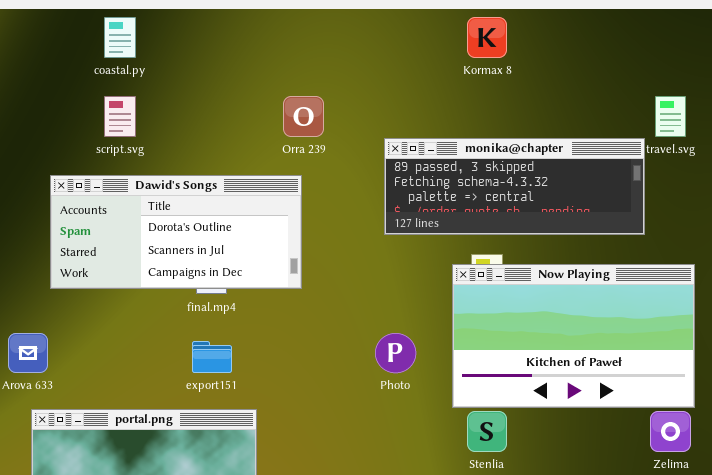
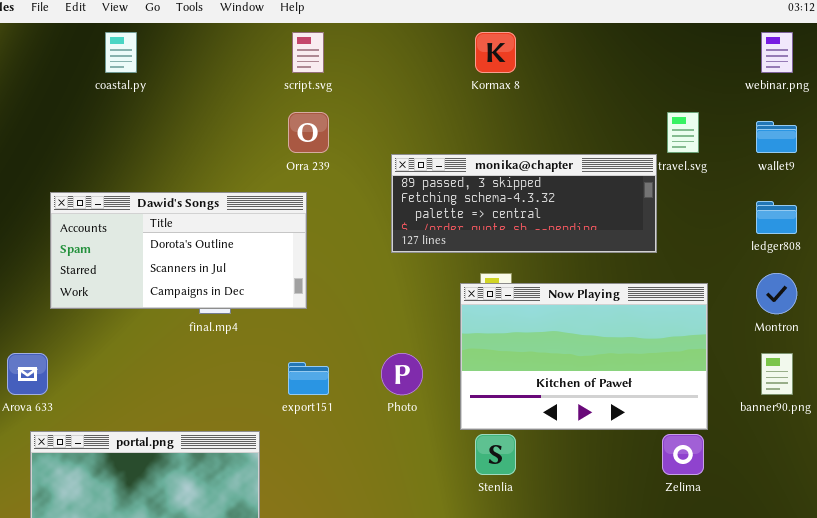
script.svg: [104,96,136,137] -> [292,32,324,73], moved
export151: [192,341,232,373] -> [288,362,329,395], moved

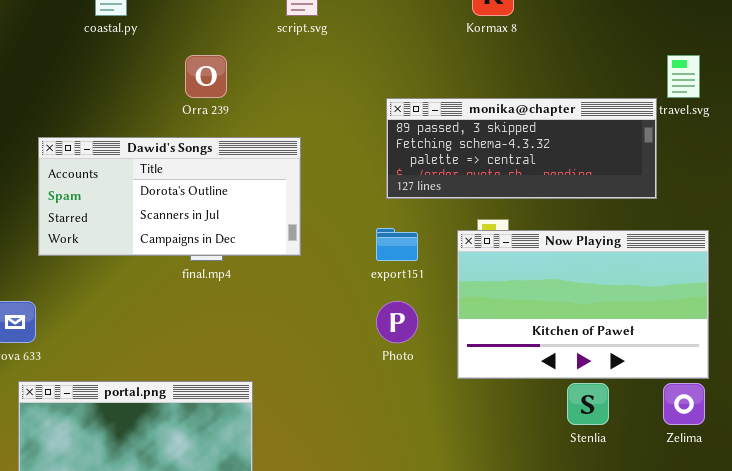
Orra 239: [288,112,329,153] -> [185,55,227,98], moved
export151: [288,362,329,395] -> [376,228,418,261], moved
Stenlia: [475,434,516,475] -> [567,383,609,425], moved

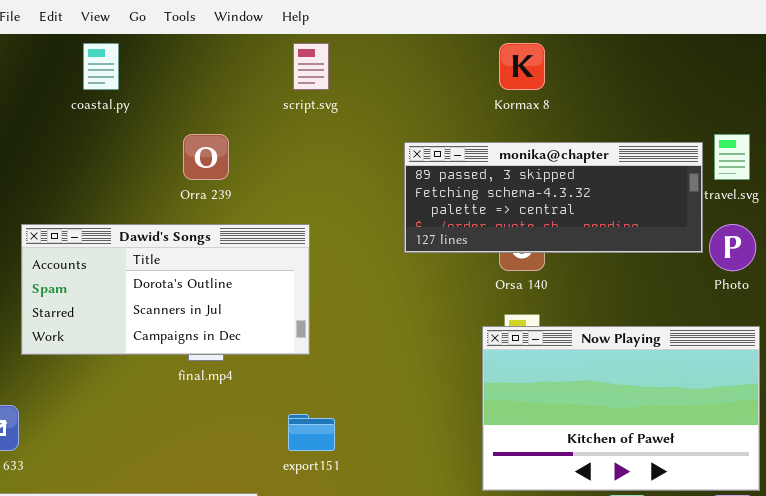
monika@chapter: [386,98,657,199] -> [404,142,703,253], moved
export151: [376,228,418,261] -> [288,414,335,451], moved
Photo: [376,301,418,343] -> [709,224,756,271], moved

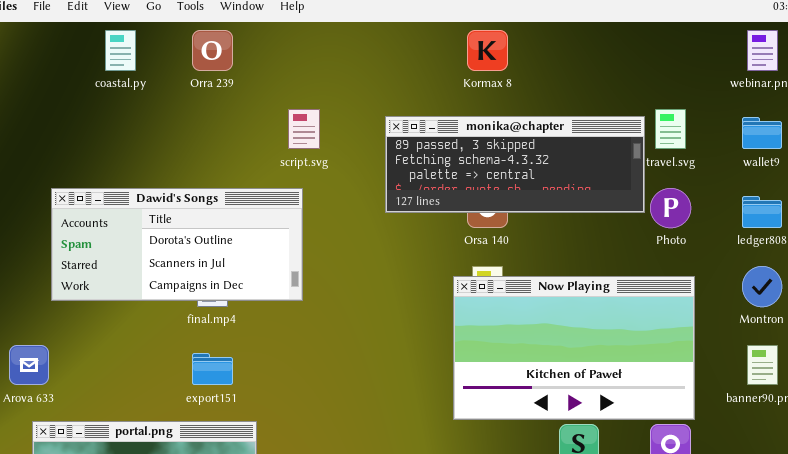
script.svg: [293,43,329,90] -> [288,109,320,149], moved
Orra 239: [183,134,229,180] -> [192,30,233,71], moved
export151: [288,414,335,451] -> [192,353,233,385], moved

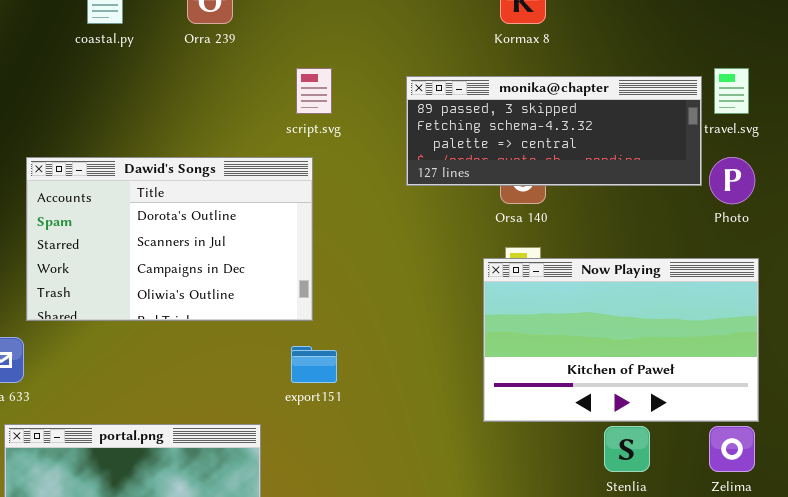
Dawid's Songs: [51,188,303,301] -> [26,157,313,321], resized
export151: [192,353,233,385] -> [291,346,337,383], moved

